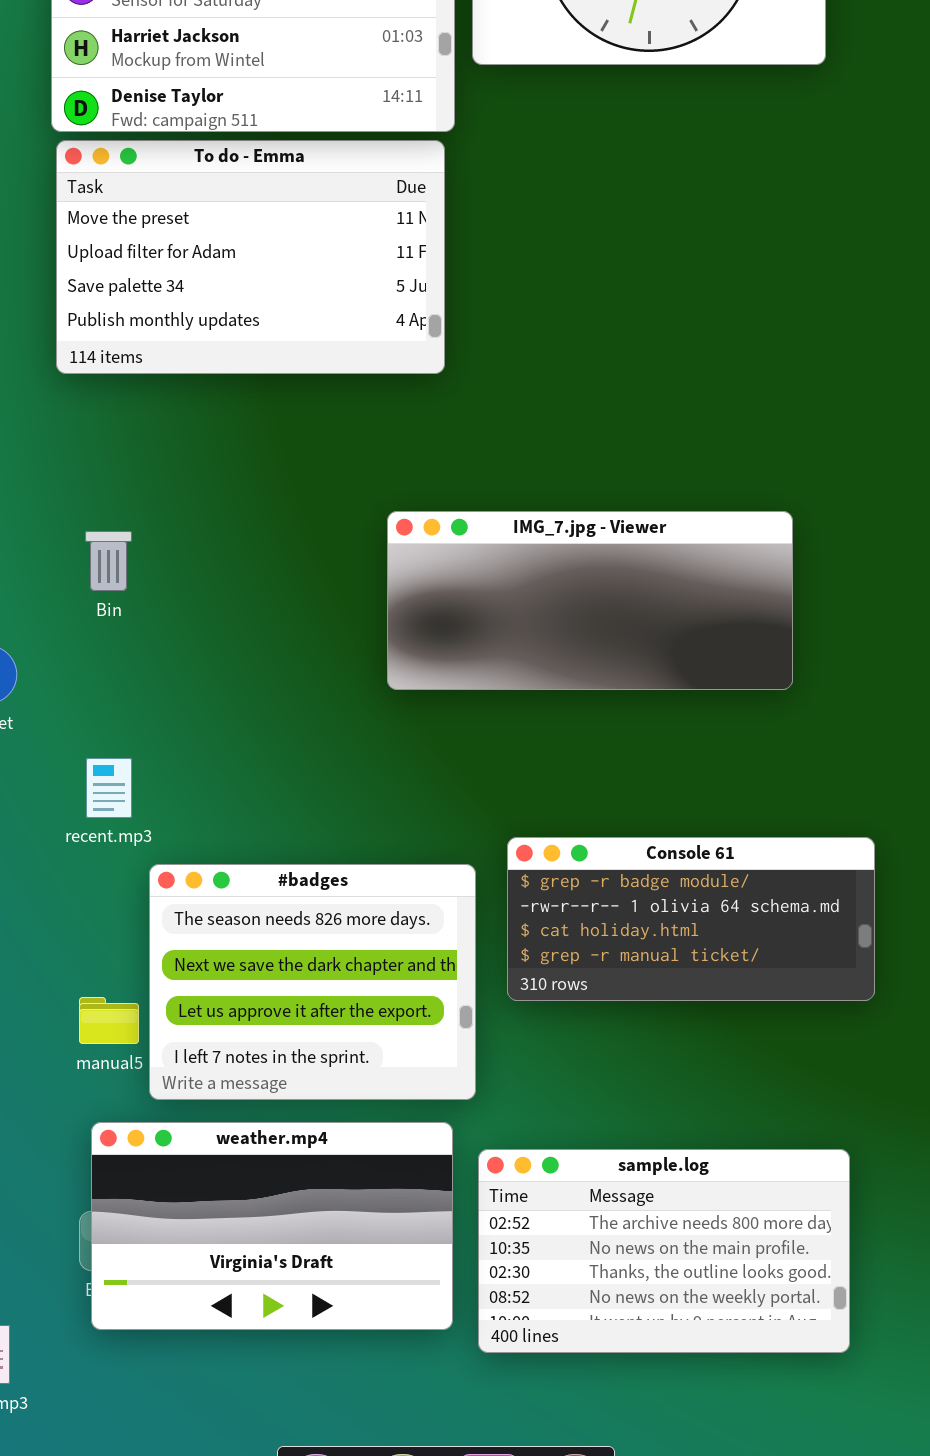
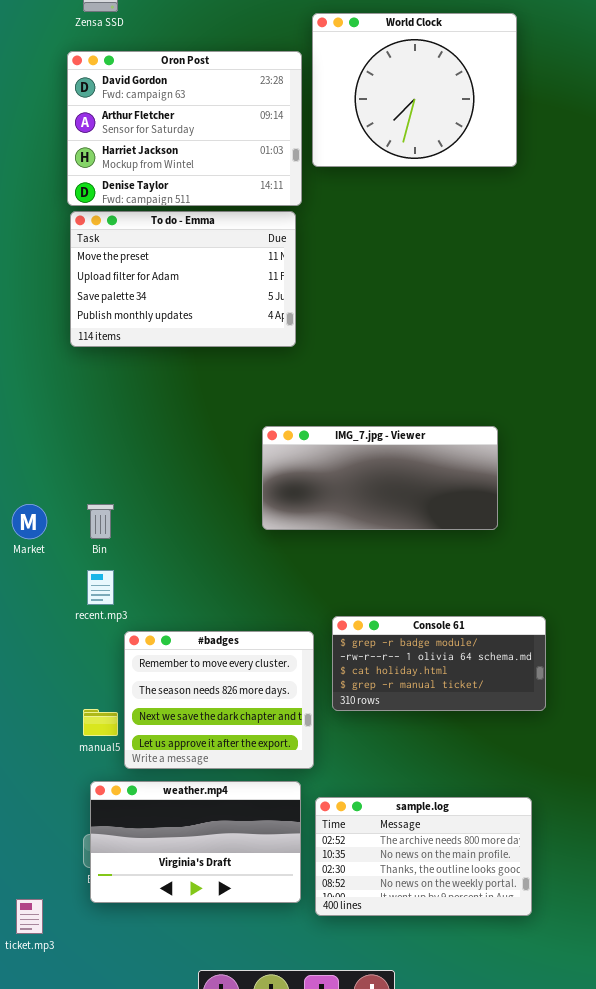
Bin: [85,531,132,591] -> [87,504,114,539], moved
#badges: [149,864,476,1100] -> [124,631,314,769], scrolled up 1 row

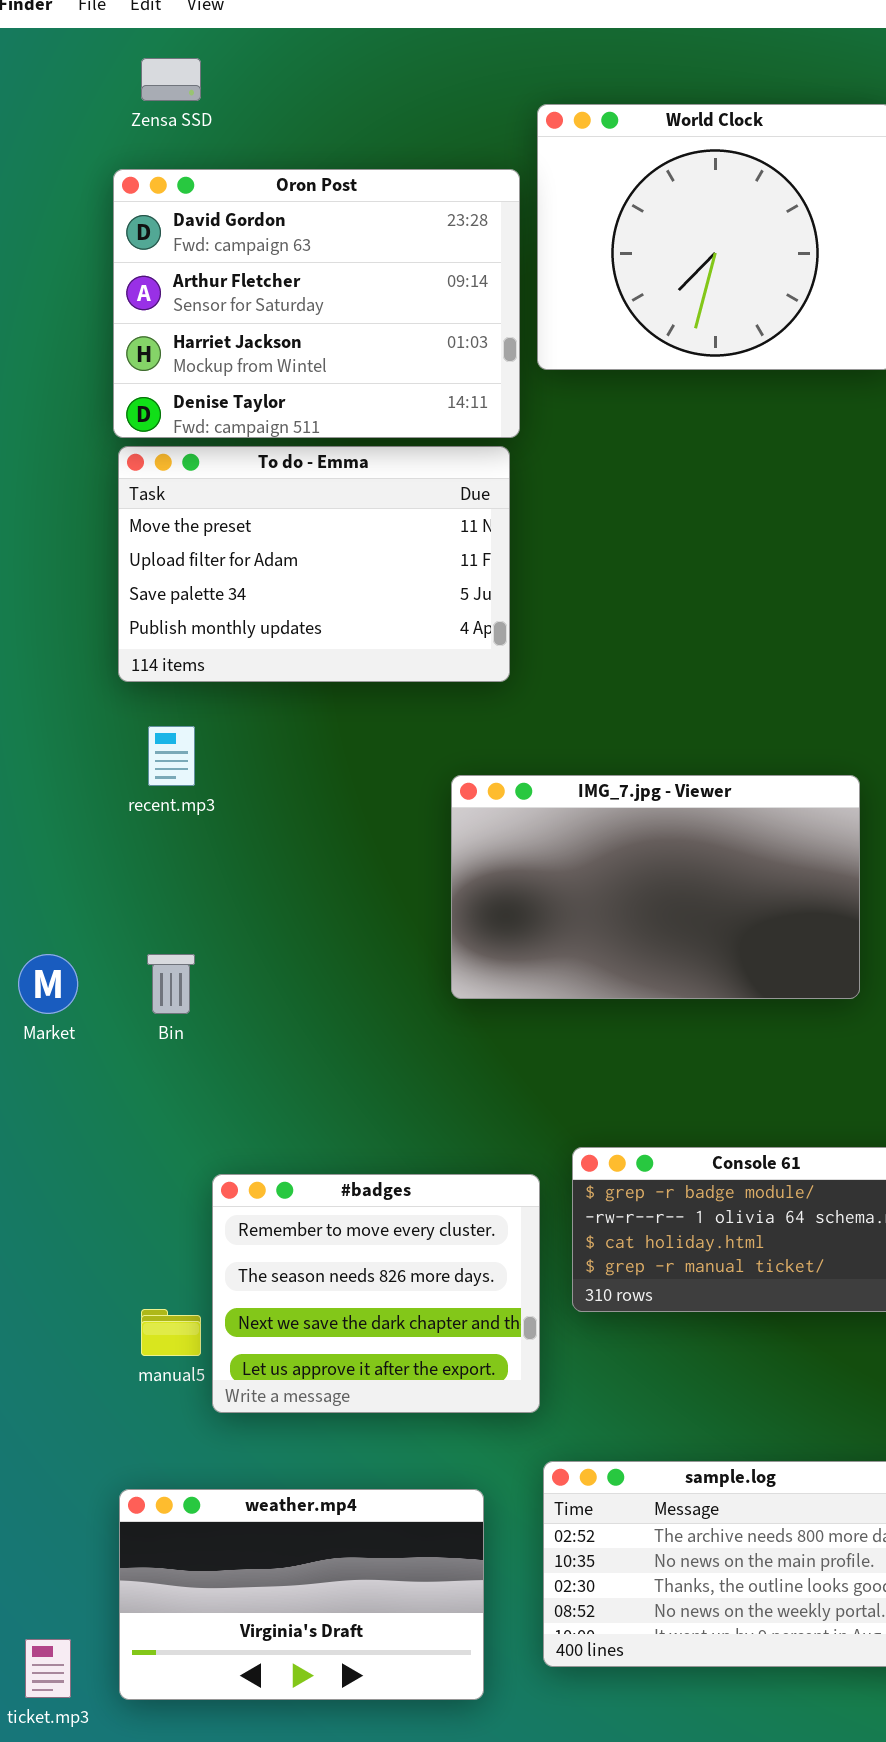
IMG_7.jpg - Viewer: [262,426,498,530] -> [451,775,860,999], resized
recent.mp3: [87,570,114,605] -> [148,726,195,786], moved
weather.mp4: [90,781,301,903] -> [119,1489,484,1700], moved

